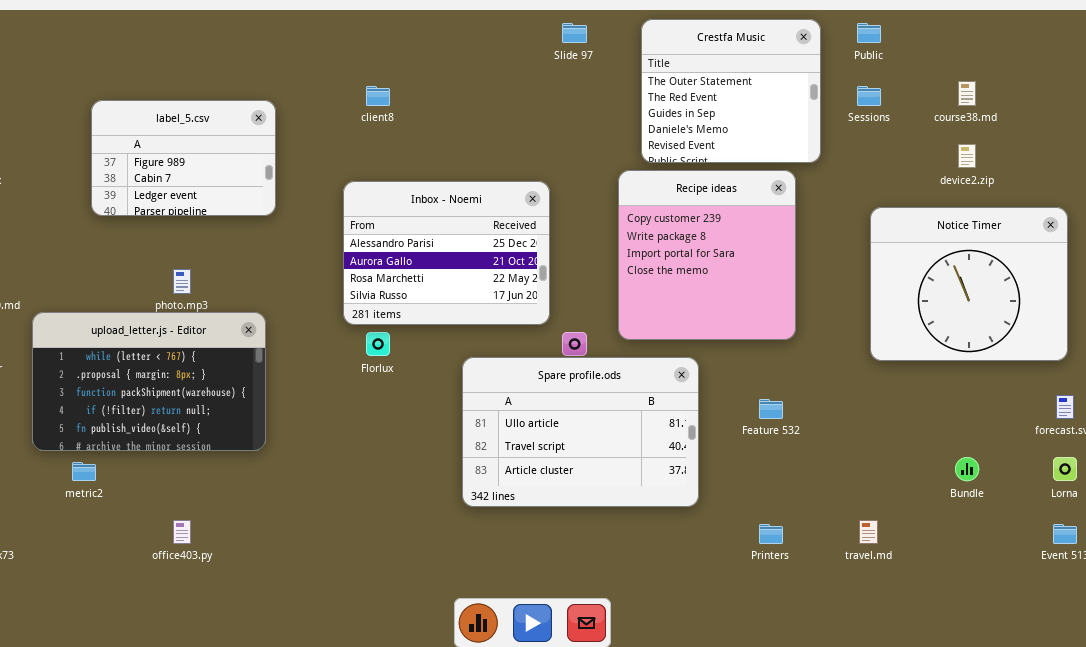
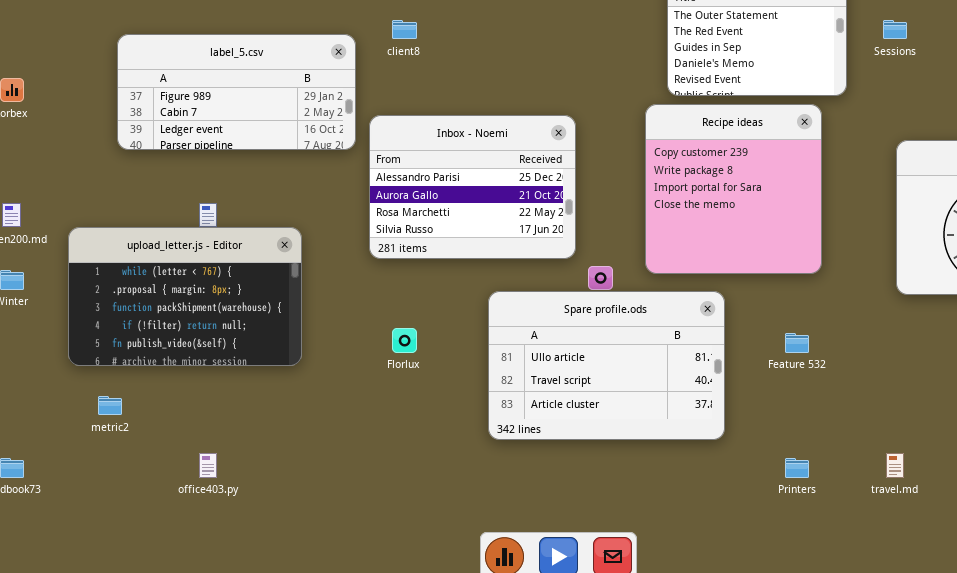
label_5.csv: [91,100,276,216] -> [117,34,356,150], resized
upload_letter.js - Editor: [32,312,266,451] -> [68,227,302,366], moved
Florlux: [366,332,390,356] -> [392,328,417,353], moved

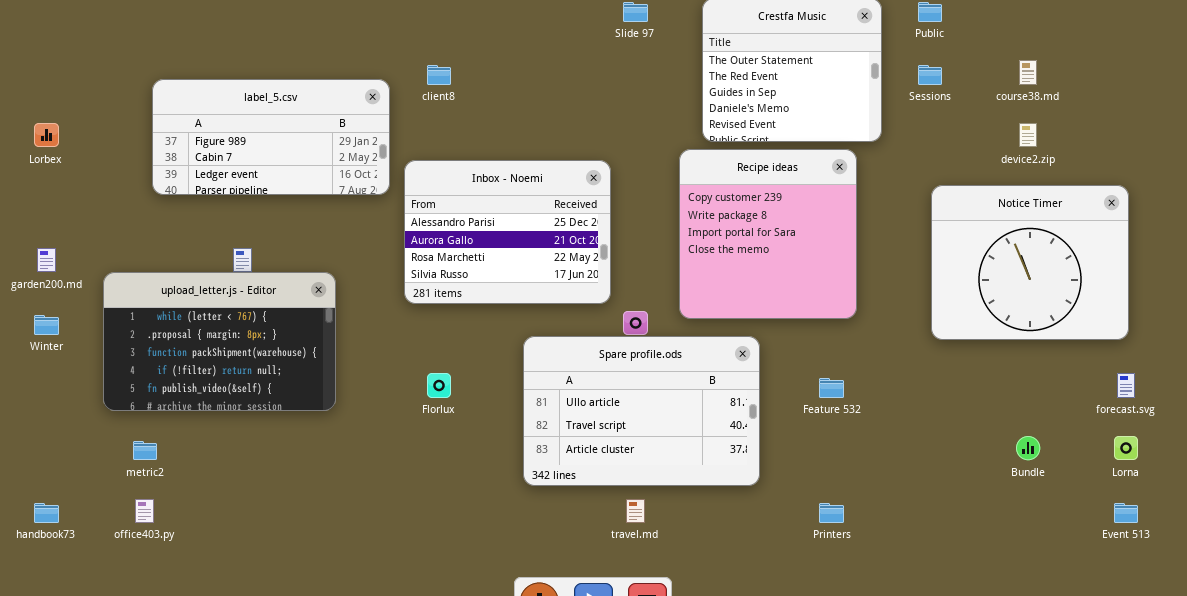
office403.py: [199,453,217,478] -> [135,499,154,523], moved
travel.md: [886,453,904,478] -> [626,499,645,523], moved

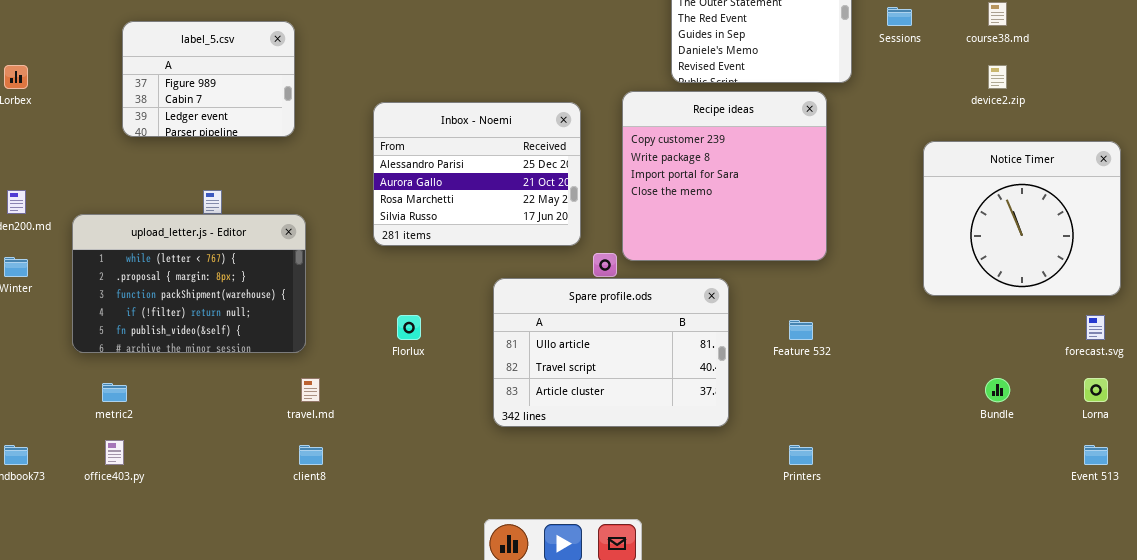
client8: [427,65,451,85] -> [299,445,323,465], moved
label_5.csv: [152,79,390,195] -> [122,21,295,137], resized
Recipe ideas: [679,149,857,319] -> [622,91,827,261], resized
Notice Timer: [931,185,1129,340] -> [923,141,1121,296], moved
travel.md: [626,499,645,523] -> [301,378,320,402], moved

